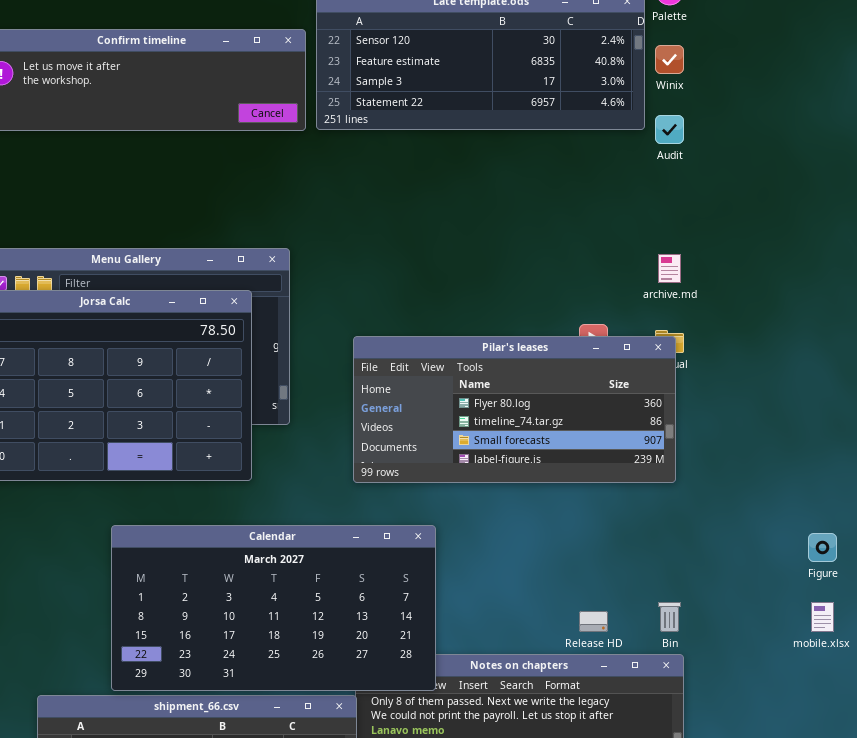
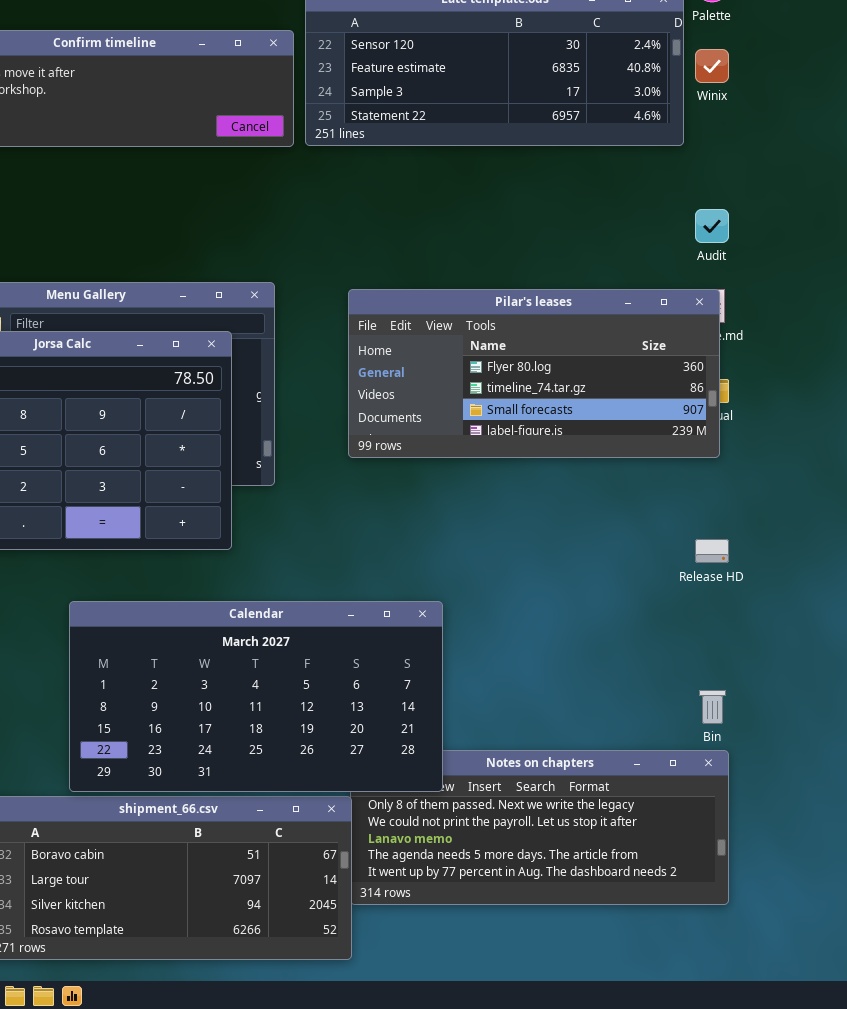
Audit: [655,115,684,144] -> [695,209,729,243], moved
Pilar's leases: [353,336,676,483] -> [348,289,720,458], moved
Release HD: [579,611,608,632] -> [695,539,729,563], moved

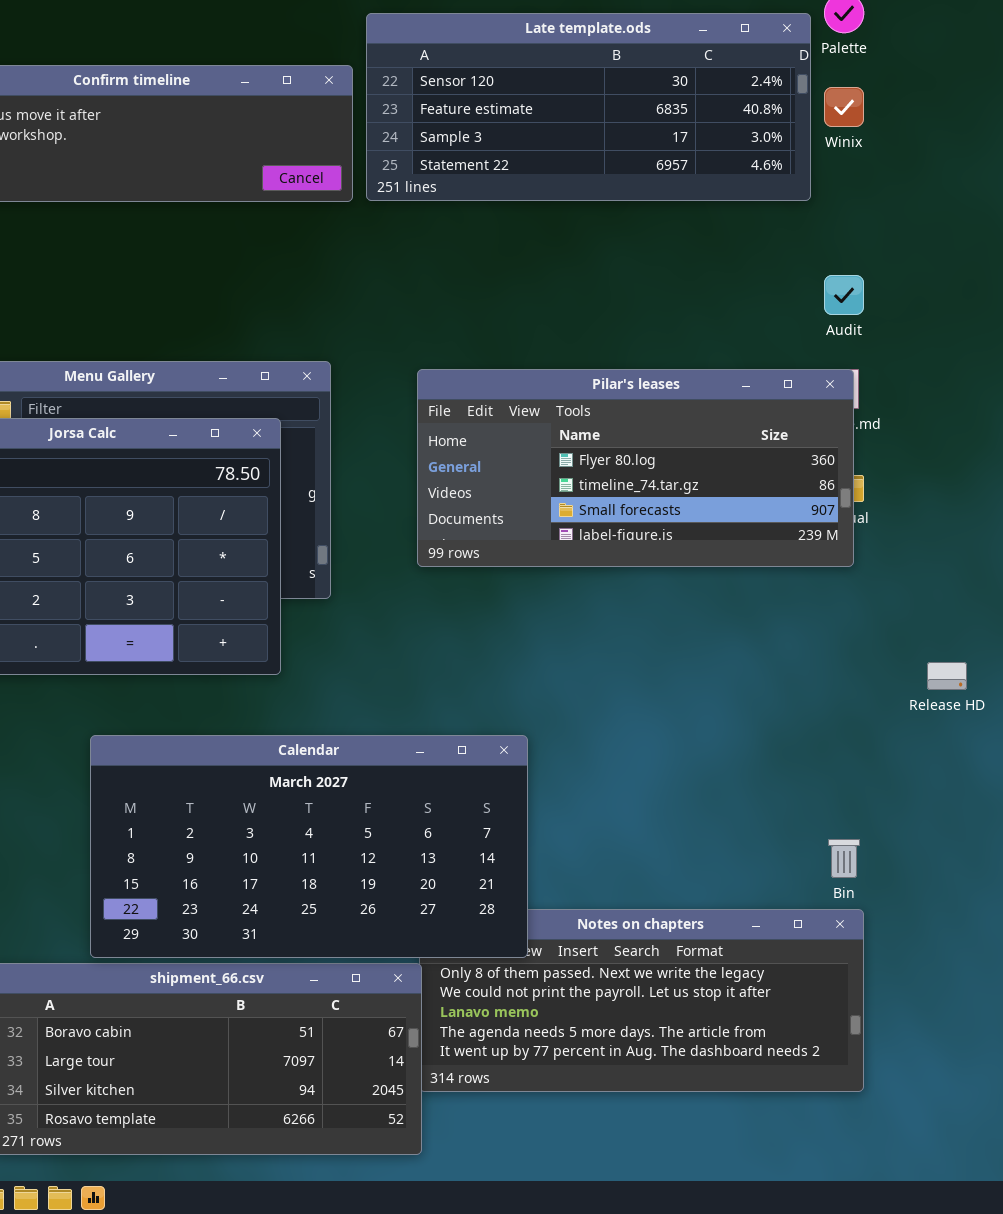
Release HD: [695,539,729,563] -> [927,662,967,690], moved

